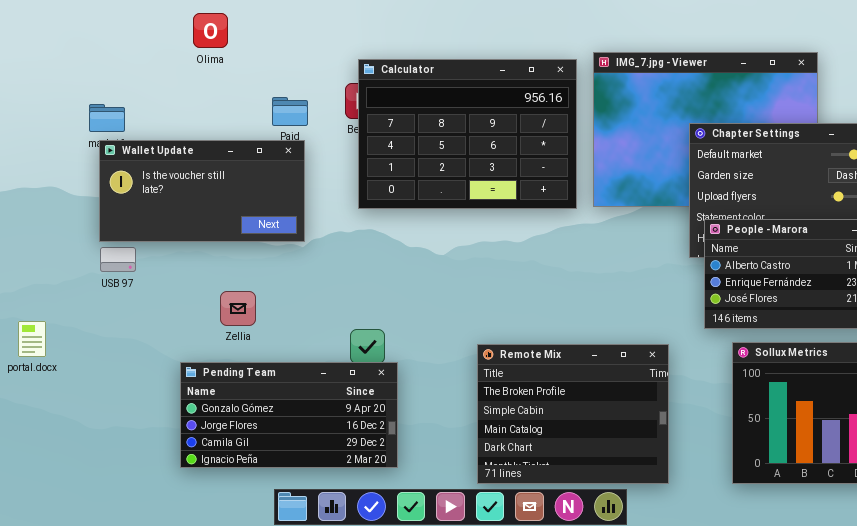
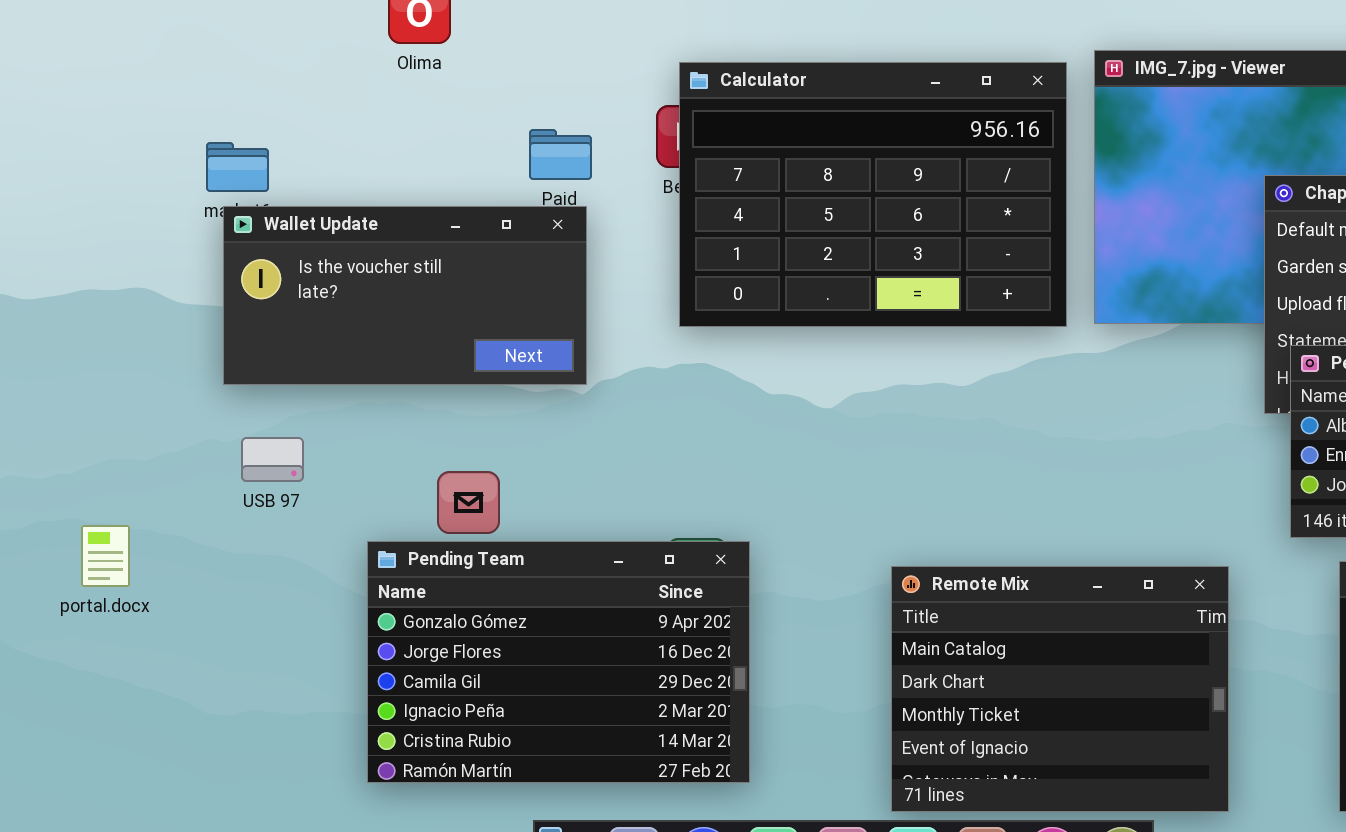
USB 97: [100,247,136,272] -> [241,437,304,482], moved
Remote Mix: [477,344,669,484] -> [891,566,1229,812], scrolled down 2 rows
Pending Team: [180,362,398,468] -> [367,541,750,783], resized

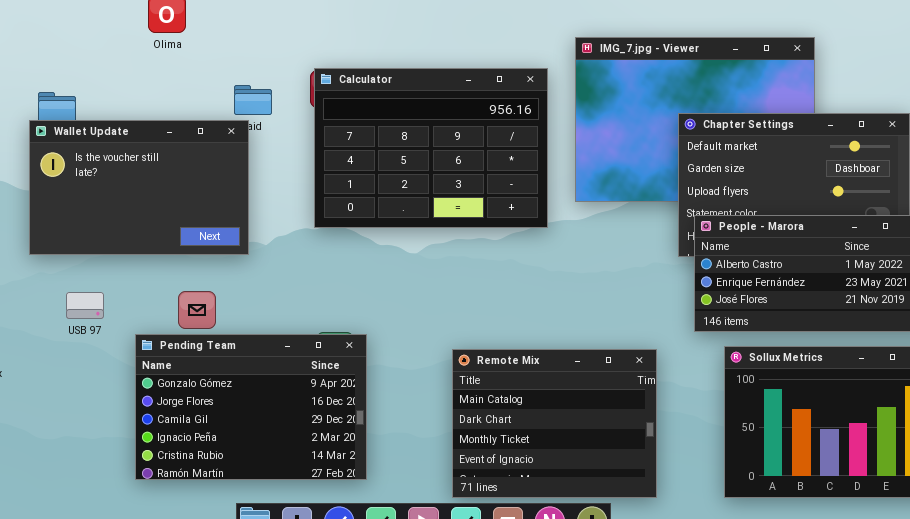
Calculator: [679,62,1067,327] -> [314,68,548,228], moved
Wallet Update: [223,206,587,385] -> [29,120,249,255], moved, resized
USB 97: [241,437,304,482] -> [66,292,104,319], moved

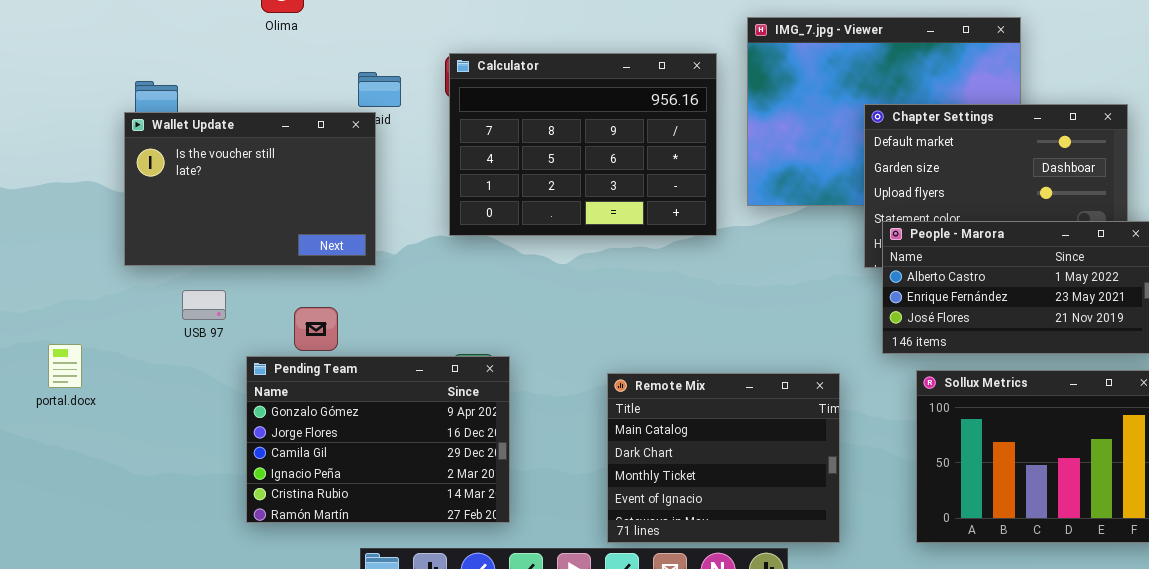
USB 97: [66,292,104,319] -> [182,290,226,320], moved

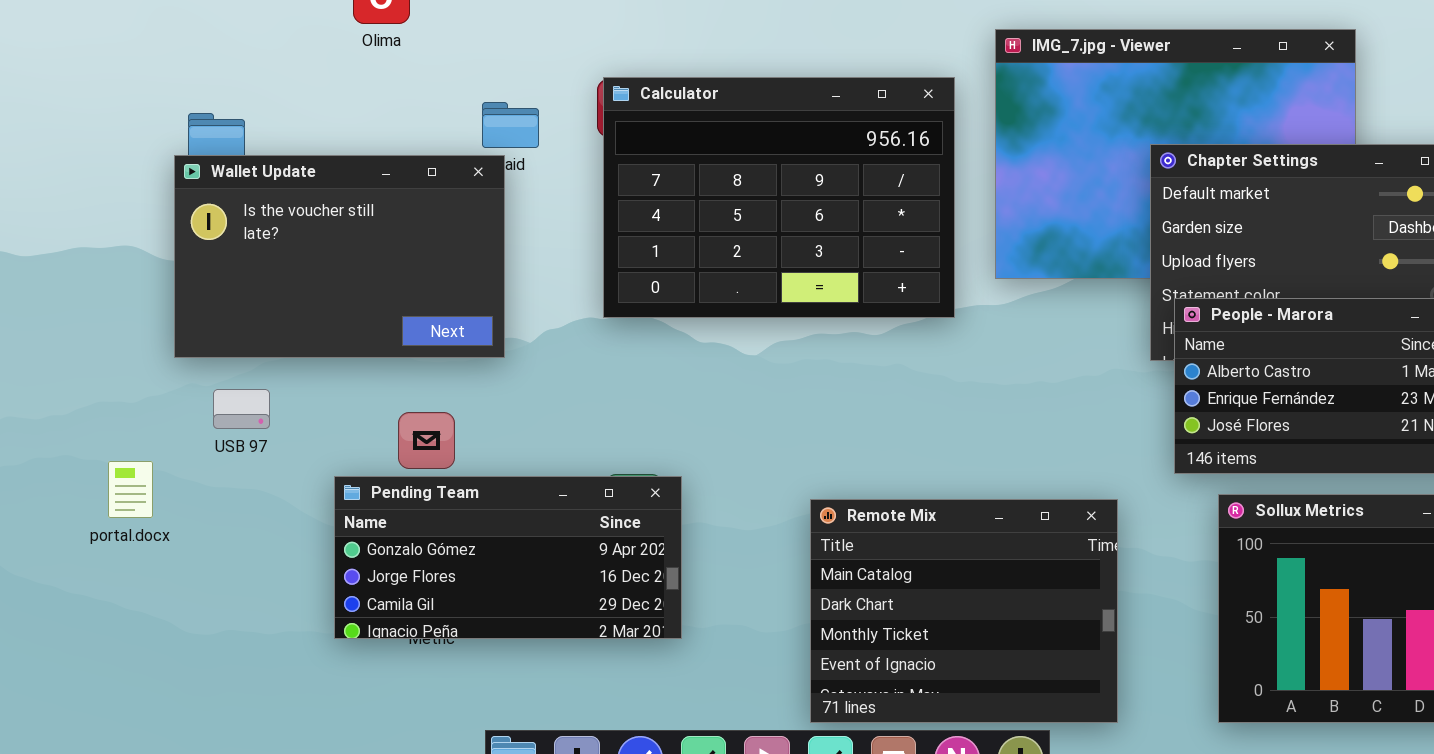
USB 97: [182,290,226,320] -> [213,389,270,429], moved
portal.docx: [48,344,82,388] -> [108,461,153,518], moved
Pending Team: [246,356,510,523] -> [334,476,682,639], resized

